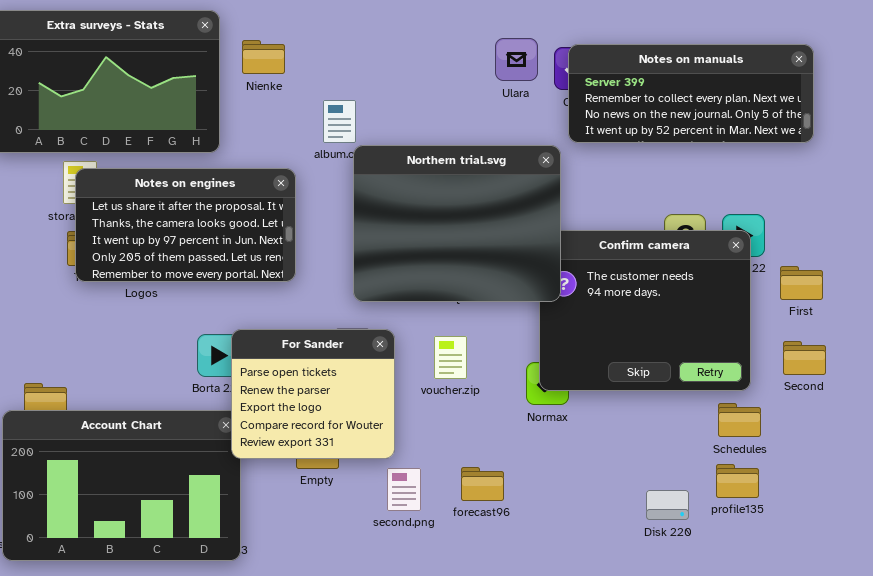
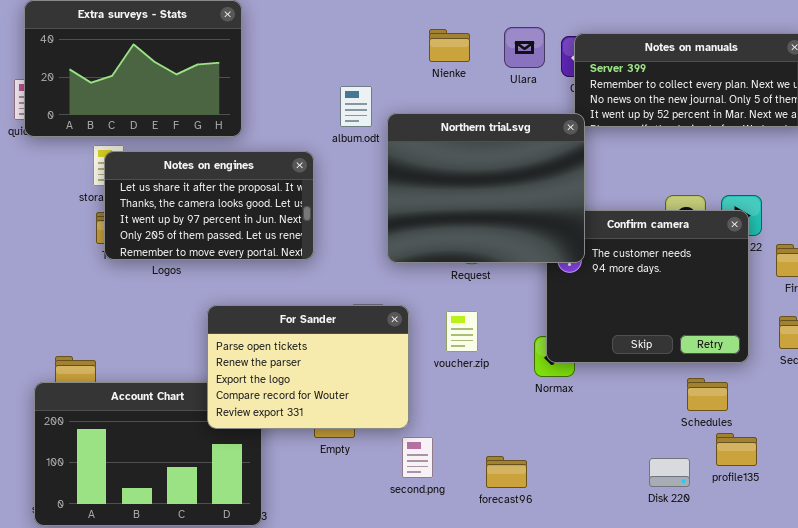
Nienke: [242,40,285,74] -> [429,29,470,62], moved
Northern trial.svg: [353,145,561,302] -> [387,113,585,263], moved
For Sander: [231,329,395,459] -> [207,305,409,429], resized
Schedules: [718,403,761,437] -> [687,378,728,411], moved
forecast96: [461,467,504,501] -> [486,456,527,488], moved

